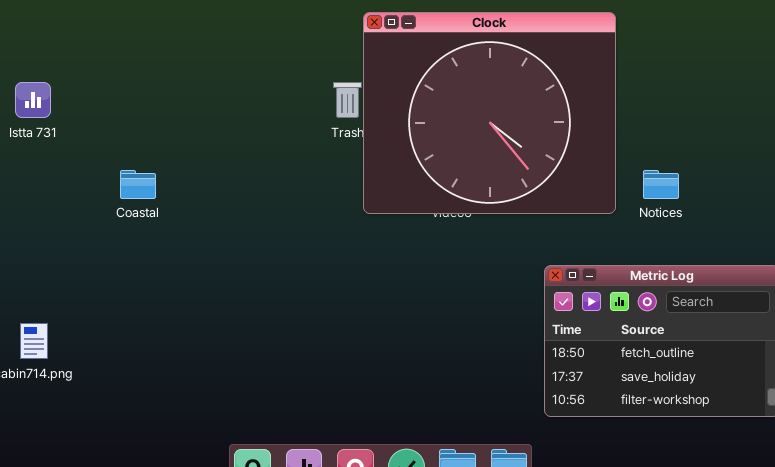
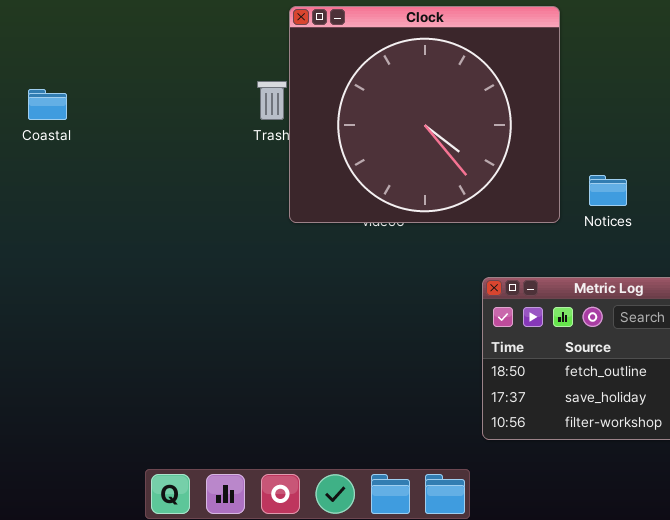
Coastal: [120,170,156,199] -> [28,89,67,120], moved

